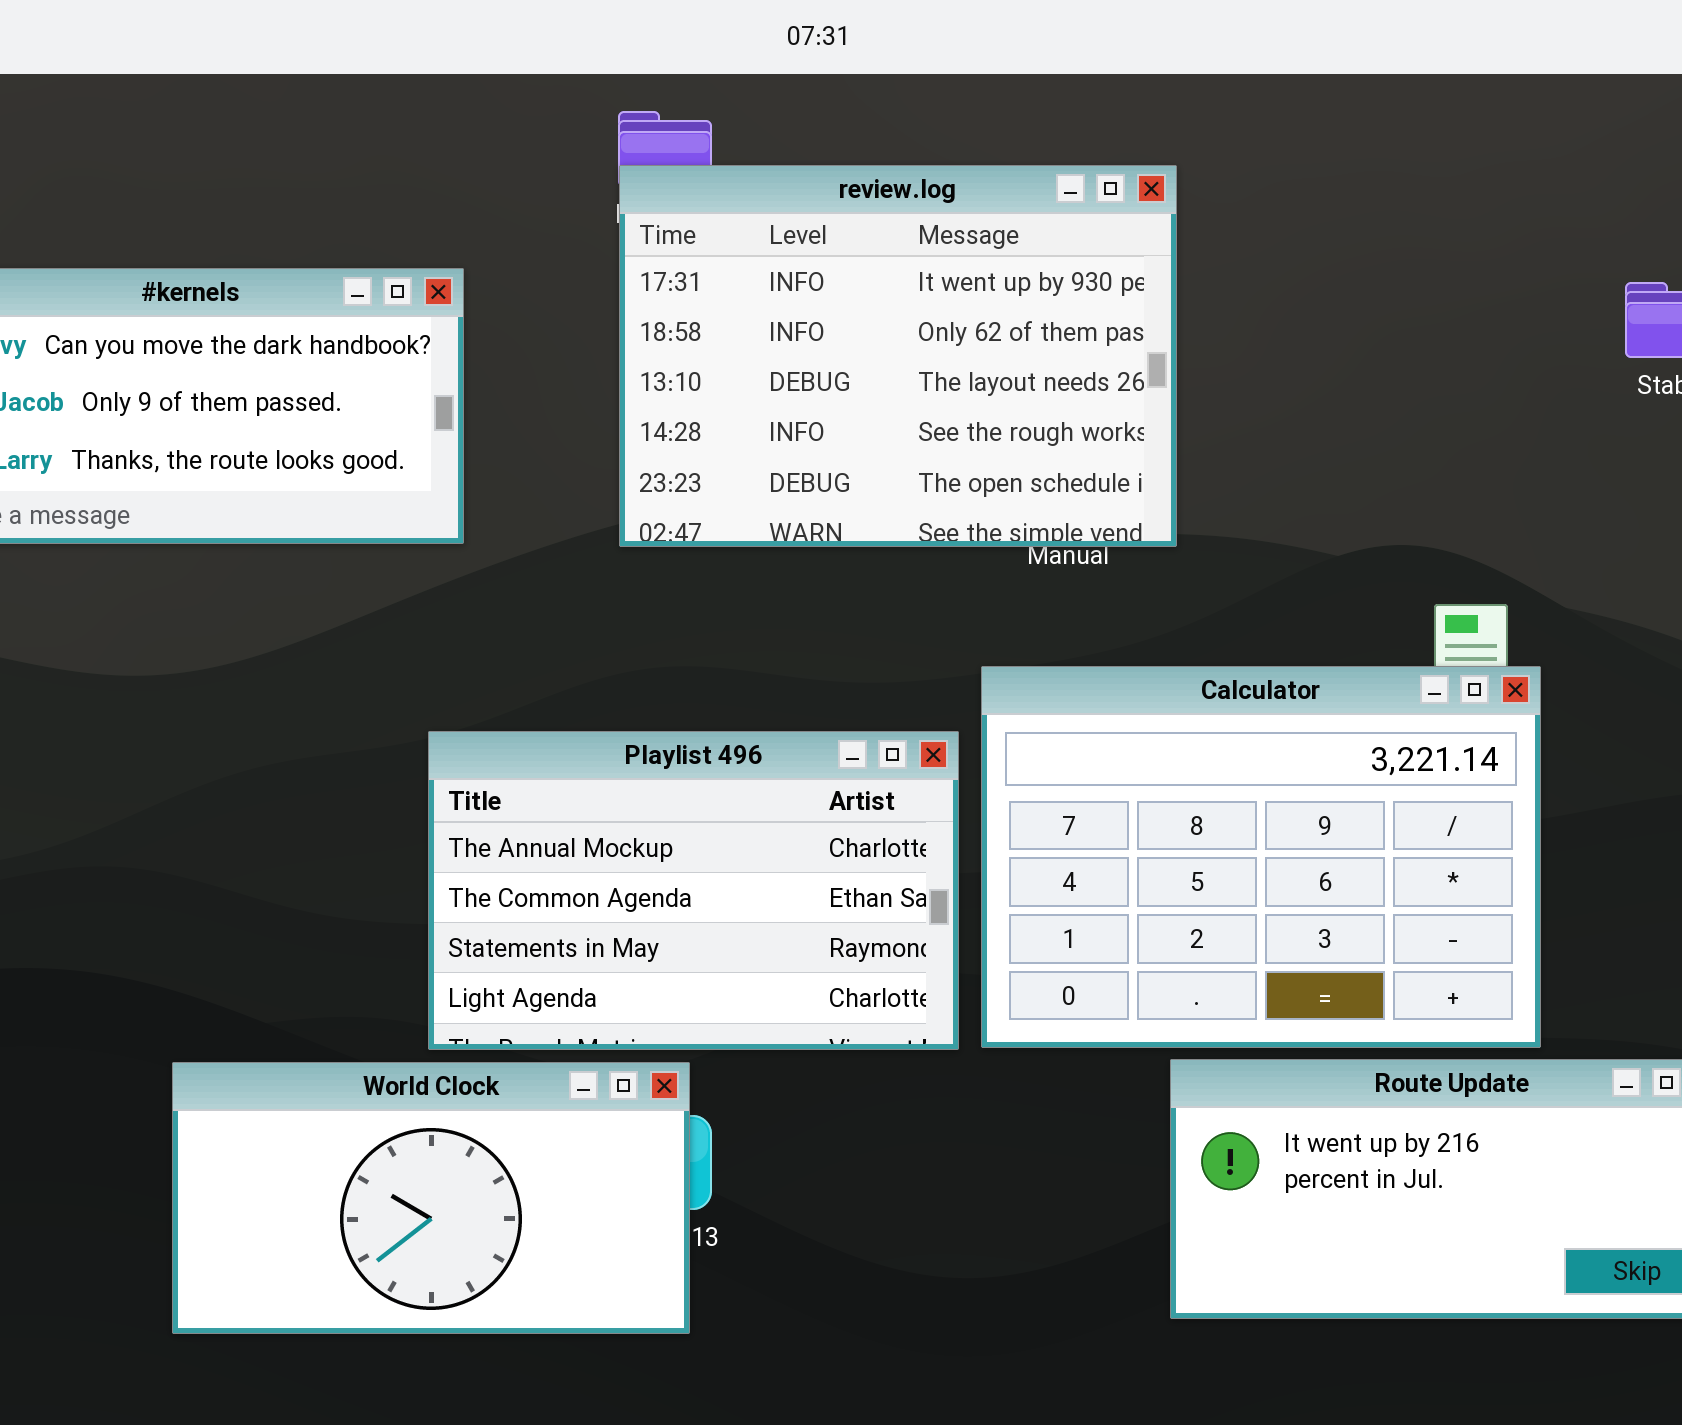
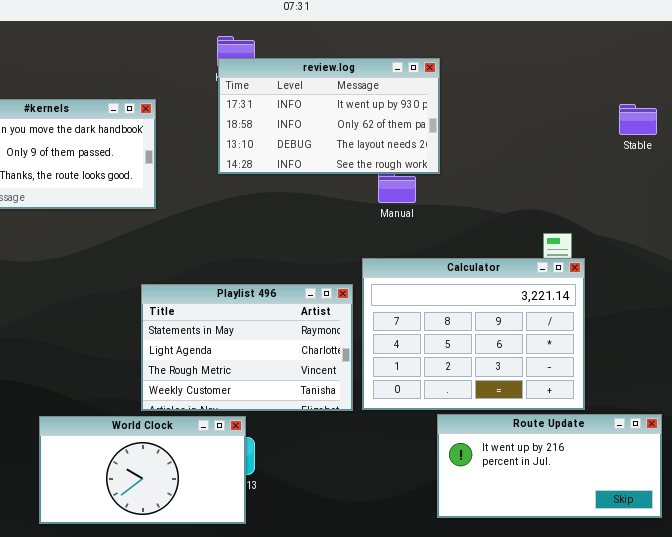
review.log: [619,165,1177,547] -> [218,58,440,174], resized
Playlist 496: [428,731,959,1050] -> [141,284,353,411], scrolled down 2 rows

